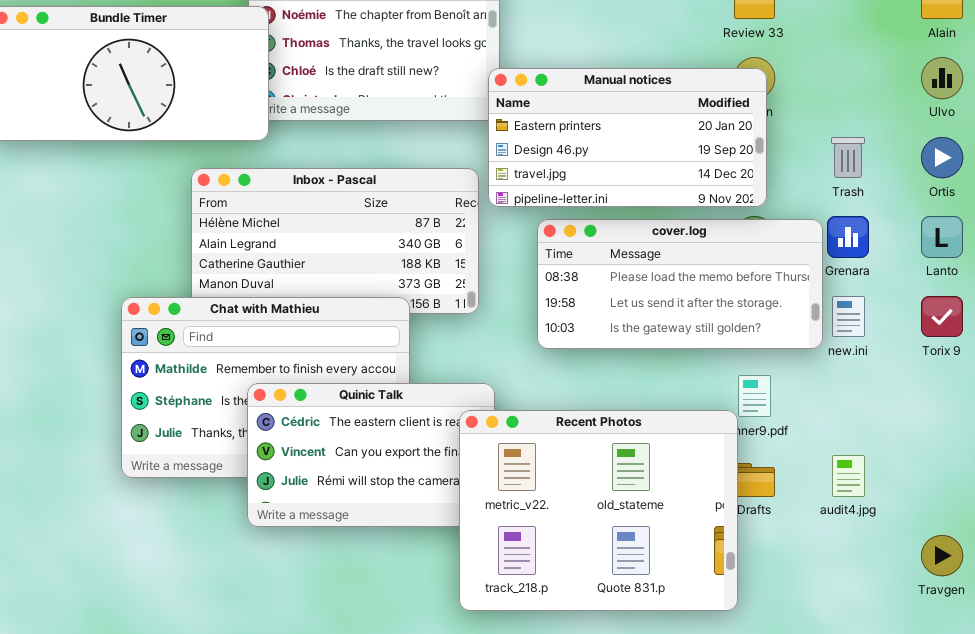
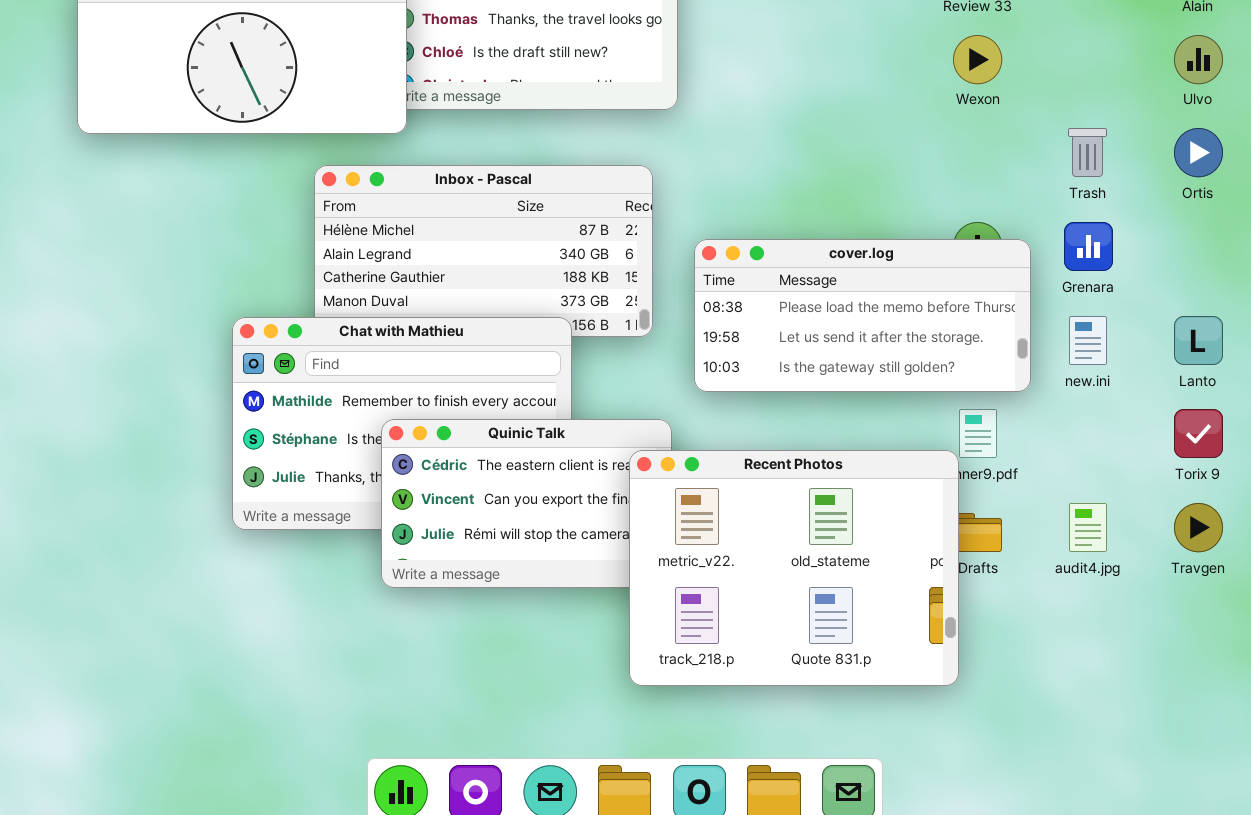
Manual notices: [488,68,767,207] -> none, closed
Lanto: [921,216,963,258] -> [1174,316,1223,365], moved
cover.log: [537,219,823,349] -> [694,239,1031,392], moved
Torix 9: [921,296,963,337] -> [1174,409,1223,458], moved
Travgen: [921,535,963,576] -> [1174,503,1223,552], moved

